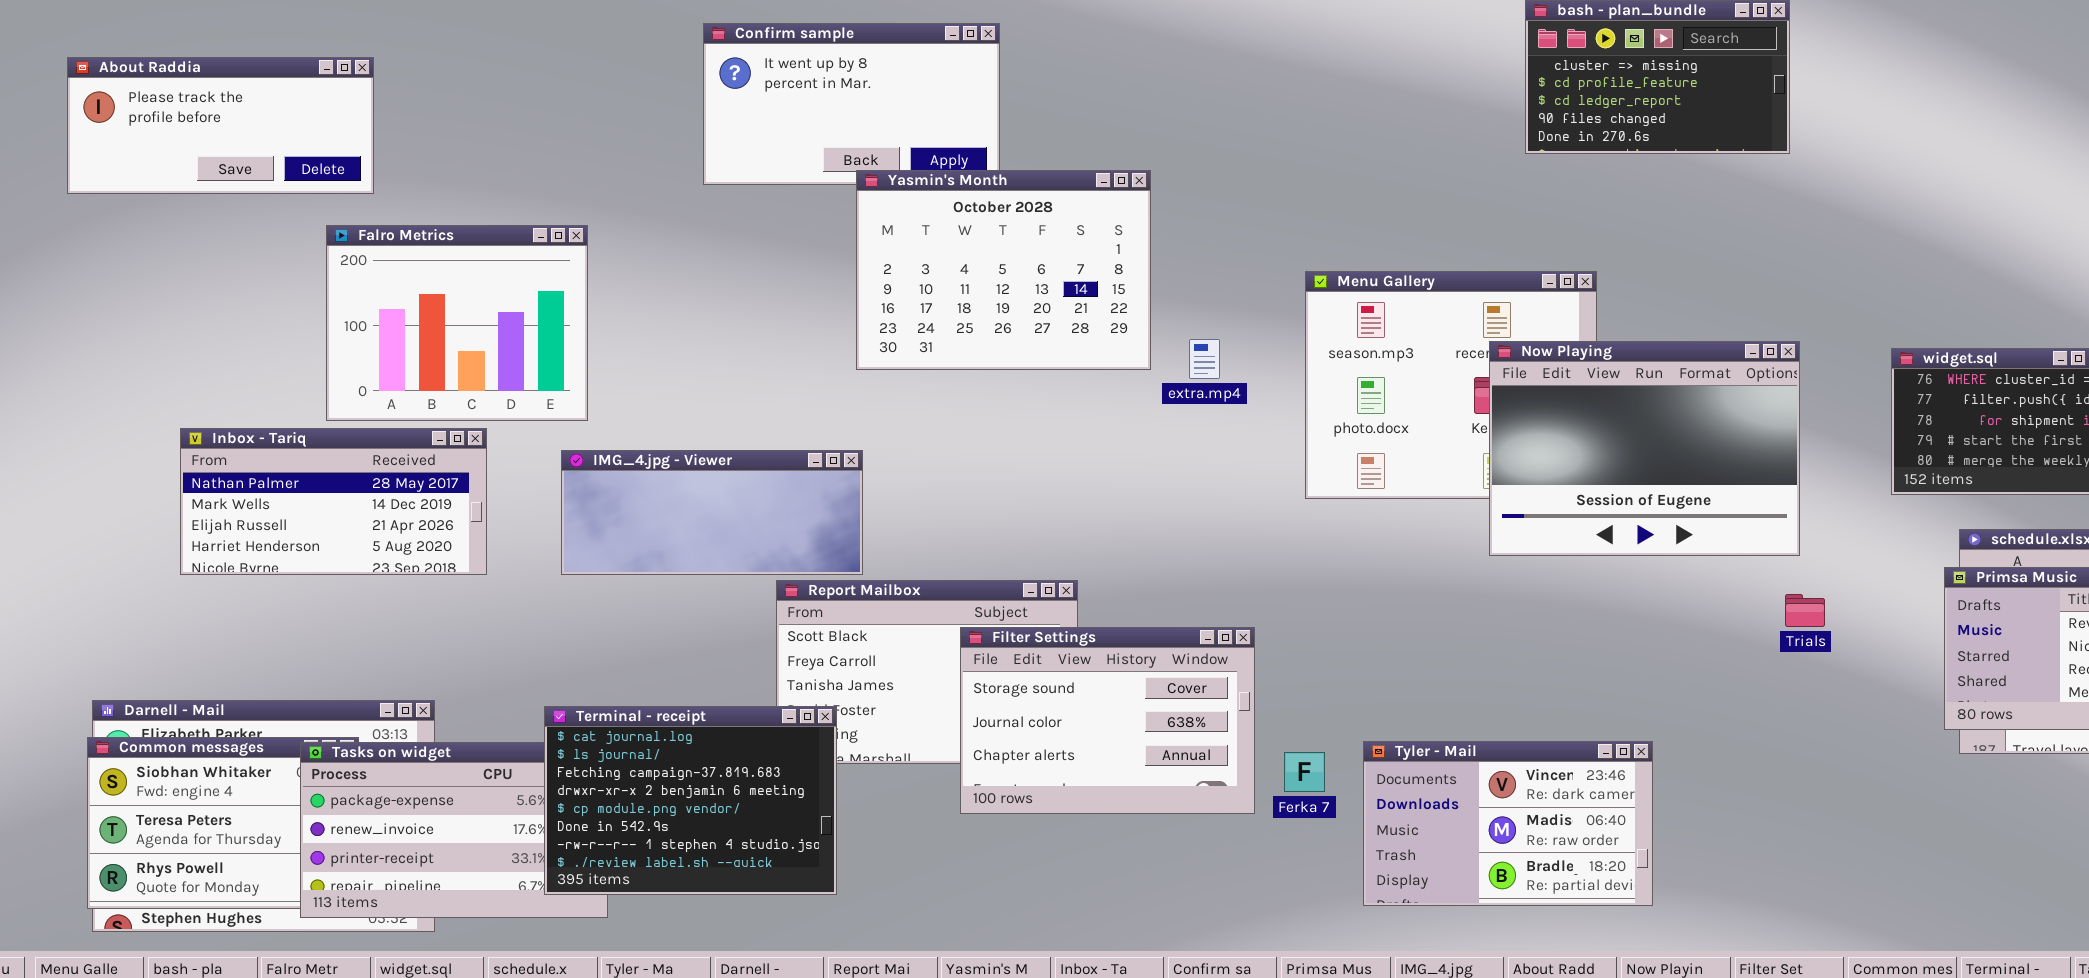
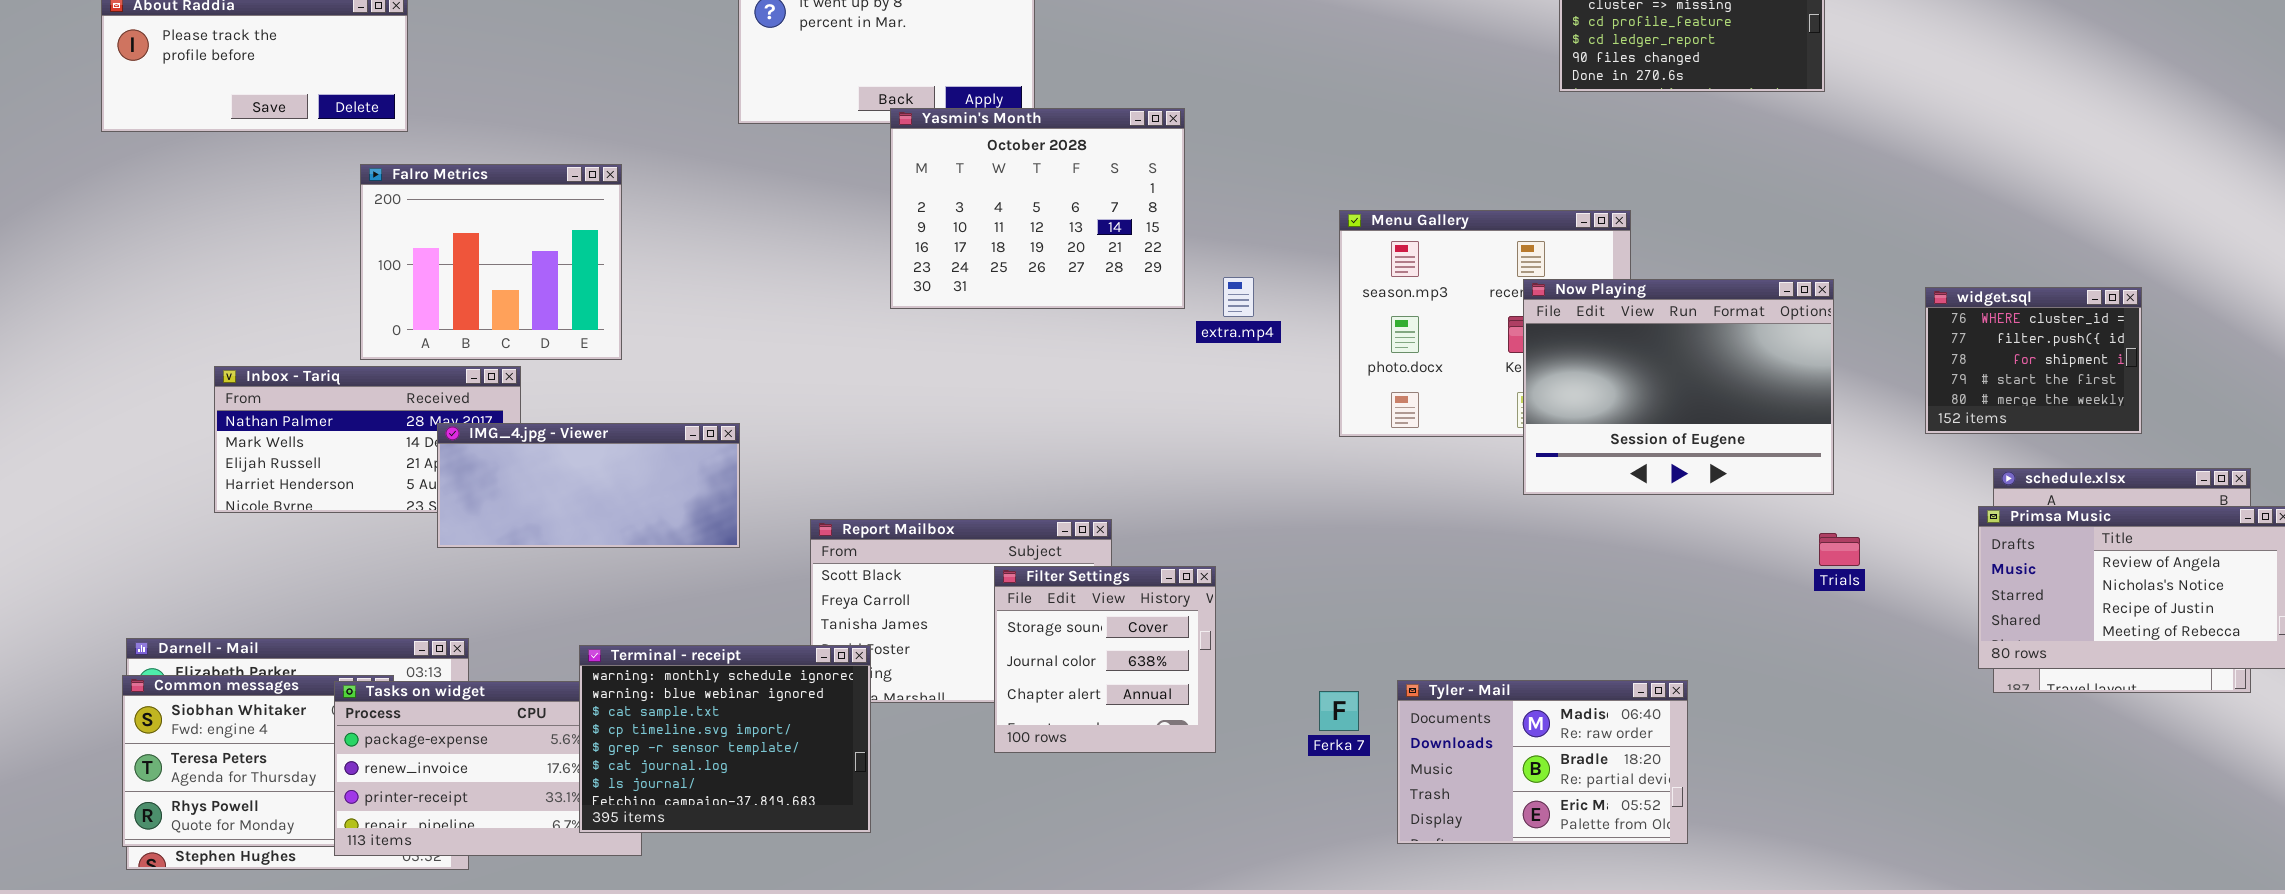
IMG_4.jpg - Viewer: [561,450,863,575] -> [437,423,740,548], moved
Filter Settings: [960,627,1255,814] -> [994,566,1216,753], resized
Terminal - receipt: [544,706,837,895] -> [579,645,871,833], scrolled up 5 rows
Tyler - Mail: [1363,741,1653,906] -> [1397,680,1688,844], scrolled down 1 row

